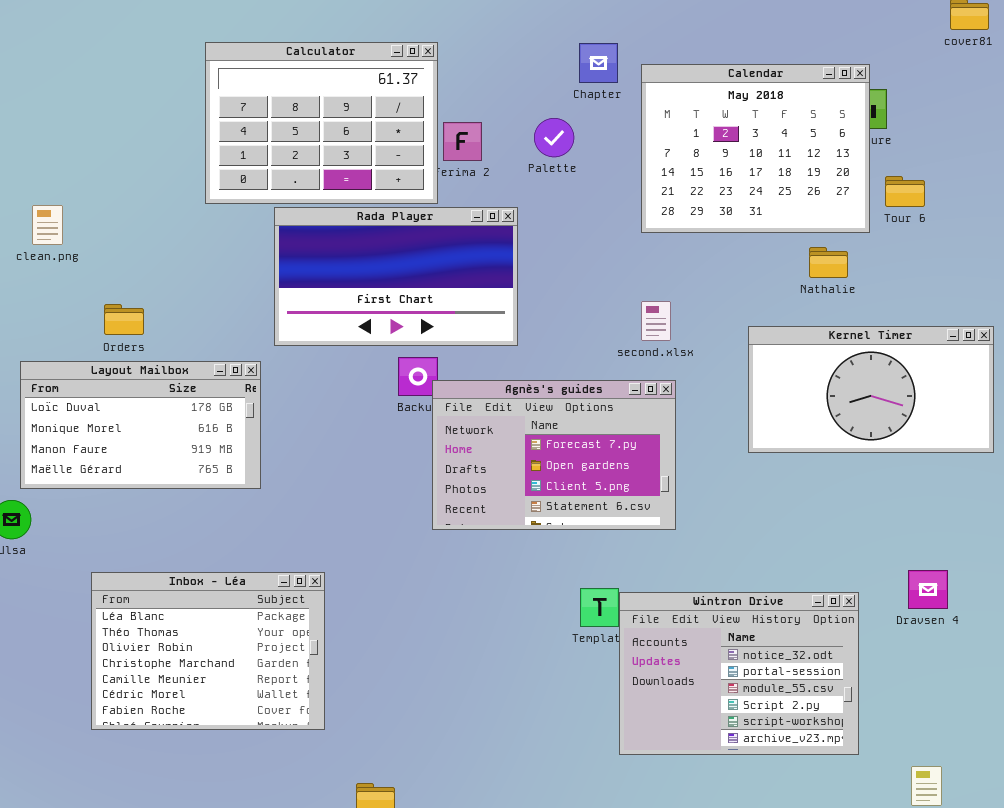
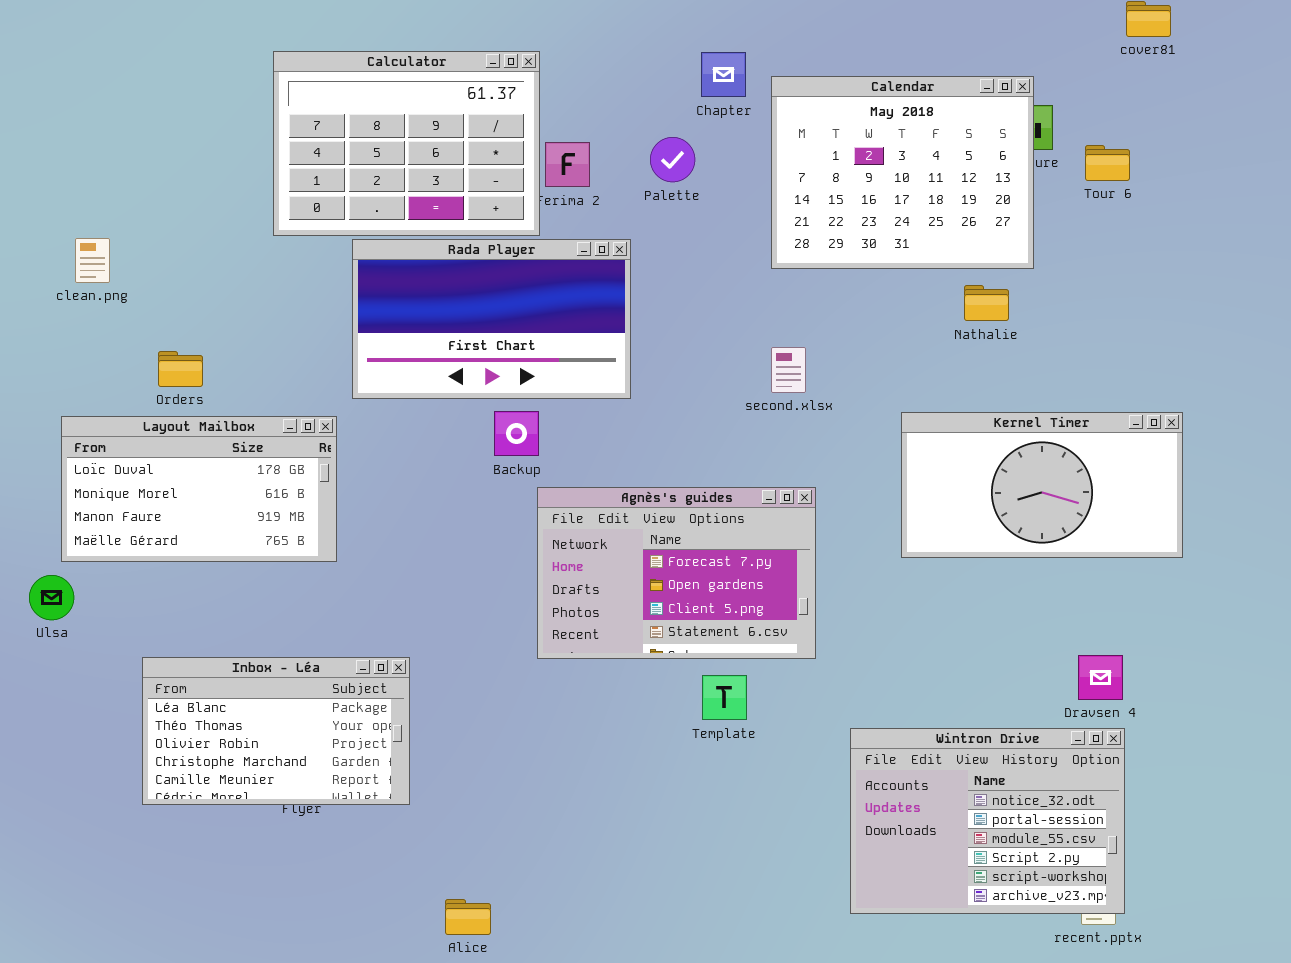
Tour 6: [885,176,925,207] -> [1085,145,1130,181], moved
Kernel Timer: [748,326,994,453] -> [901,412,1183,558], moved
Agnès's guides: [432,380,676,530] -> [537,487,816,659], moved
Inbox - Léa: [91,572,325,730] -> [142,657,410,805], resized
Wintron Drive: [619,592,859,755] -> [850,728,1125,914], moved

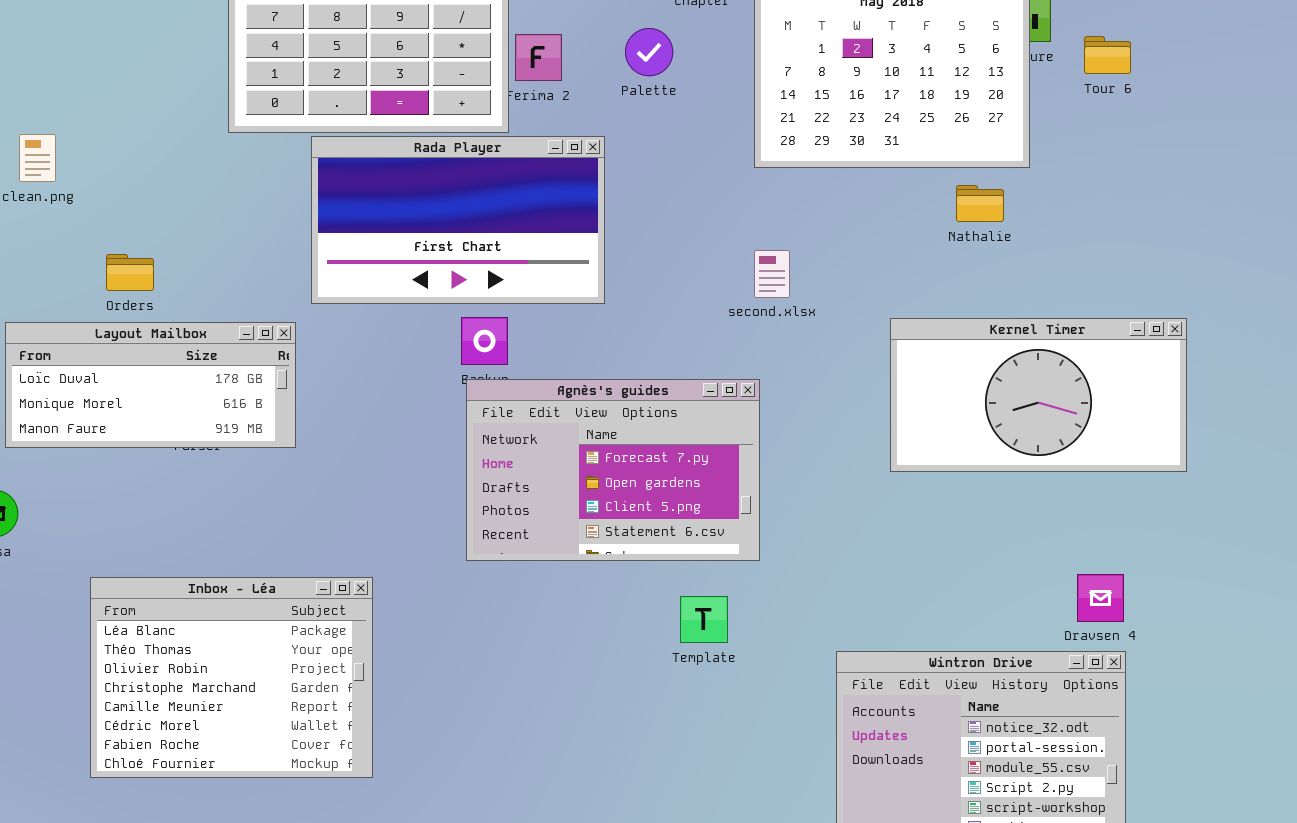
Layout Mailbox: [61,416,337,562] -> [5,322,296,448], resized
Agnès's guides: [537,487,816,659] -> [466,379,760,561], moved
Inbox - Léa: [142,657,410,805] -> [90,577,373,778], resized

